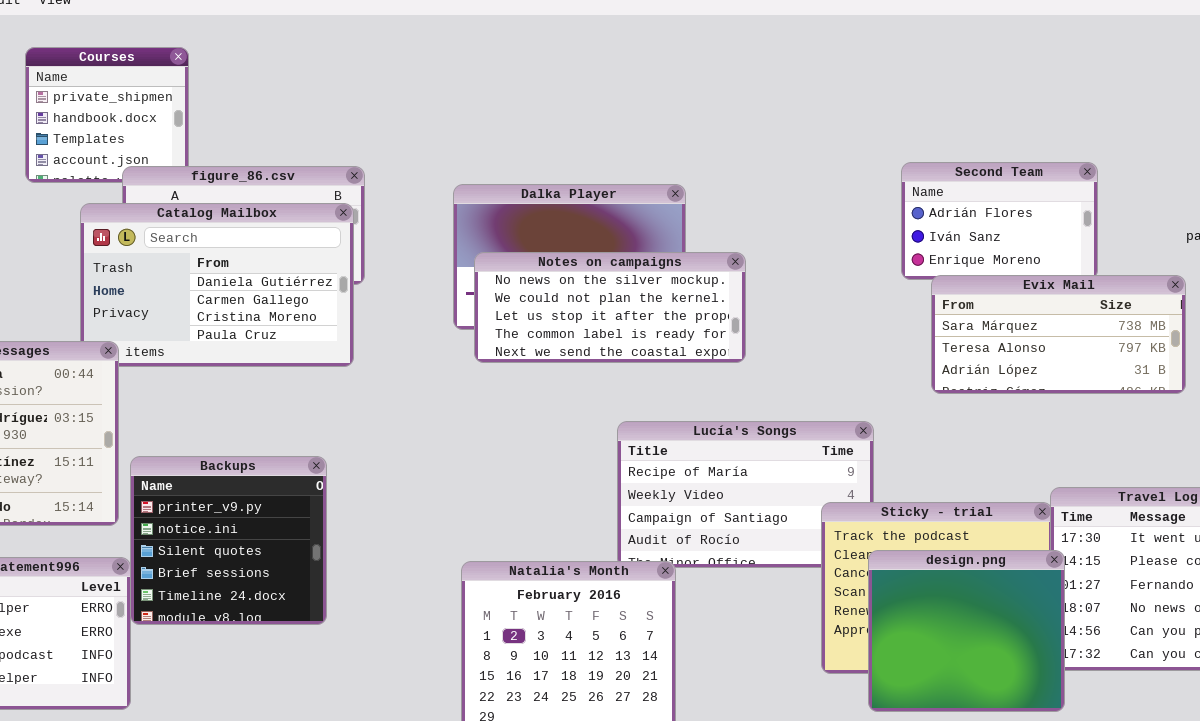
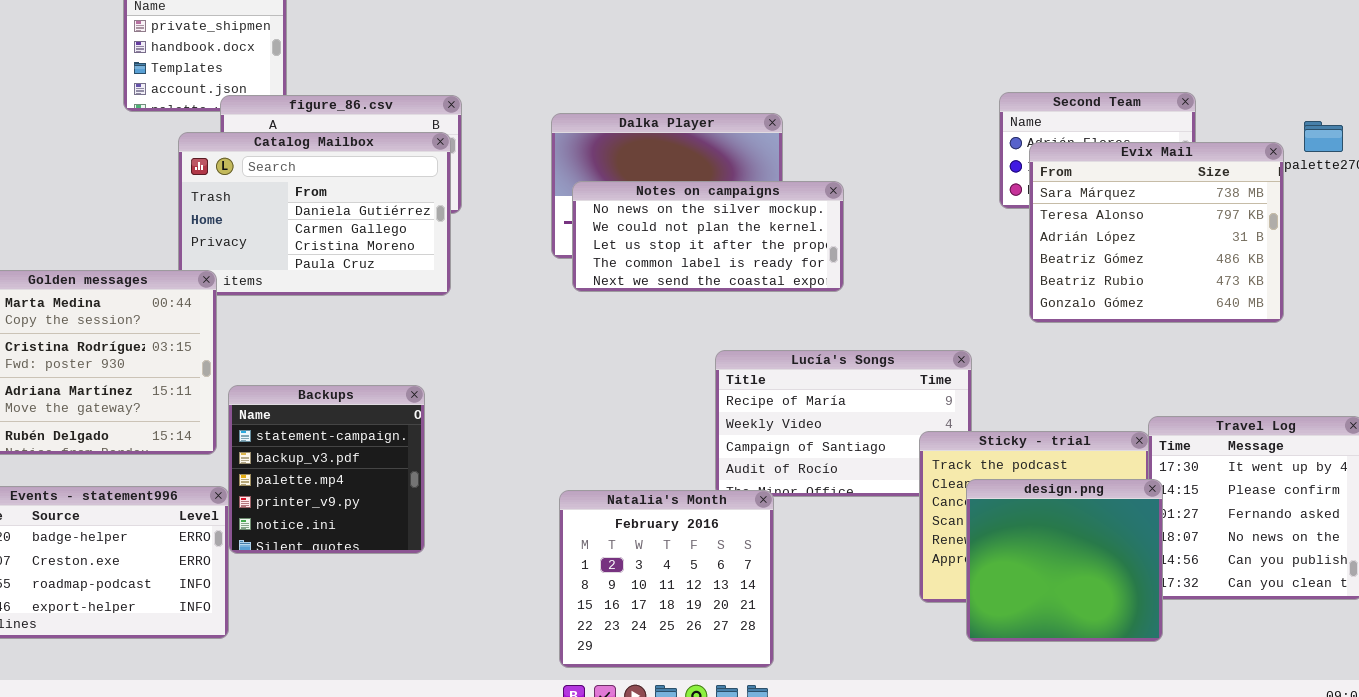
Evix Mail: [931,275,1186,394] -> [1029,142,1284,323], resized
Backups: [130,456,327,625] -> [228,385,425,554], scrolled up 3 rows

